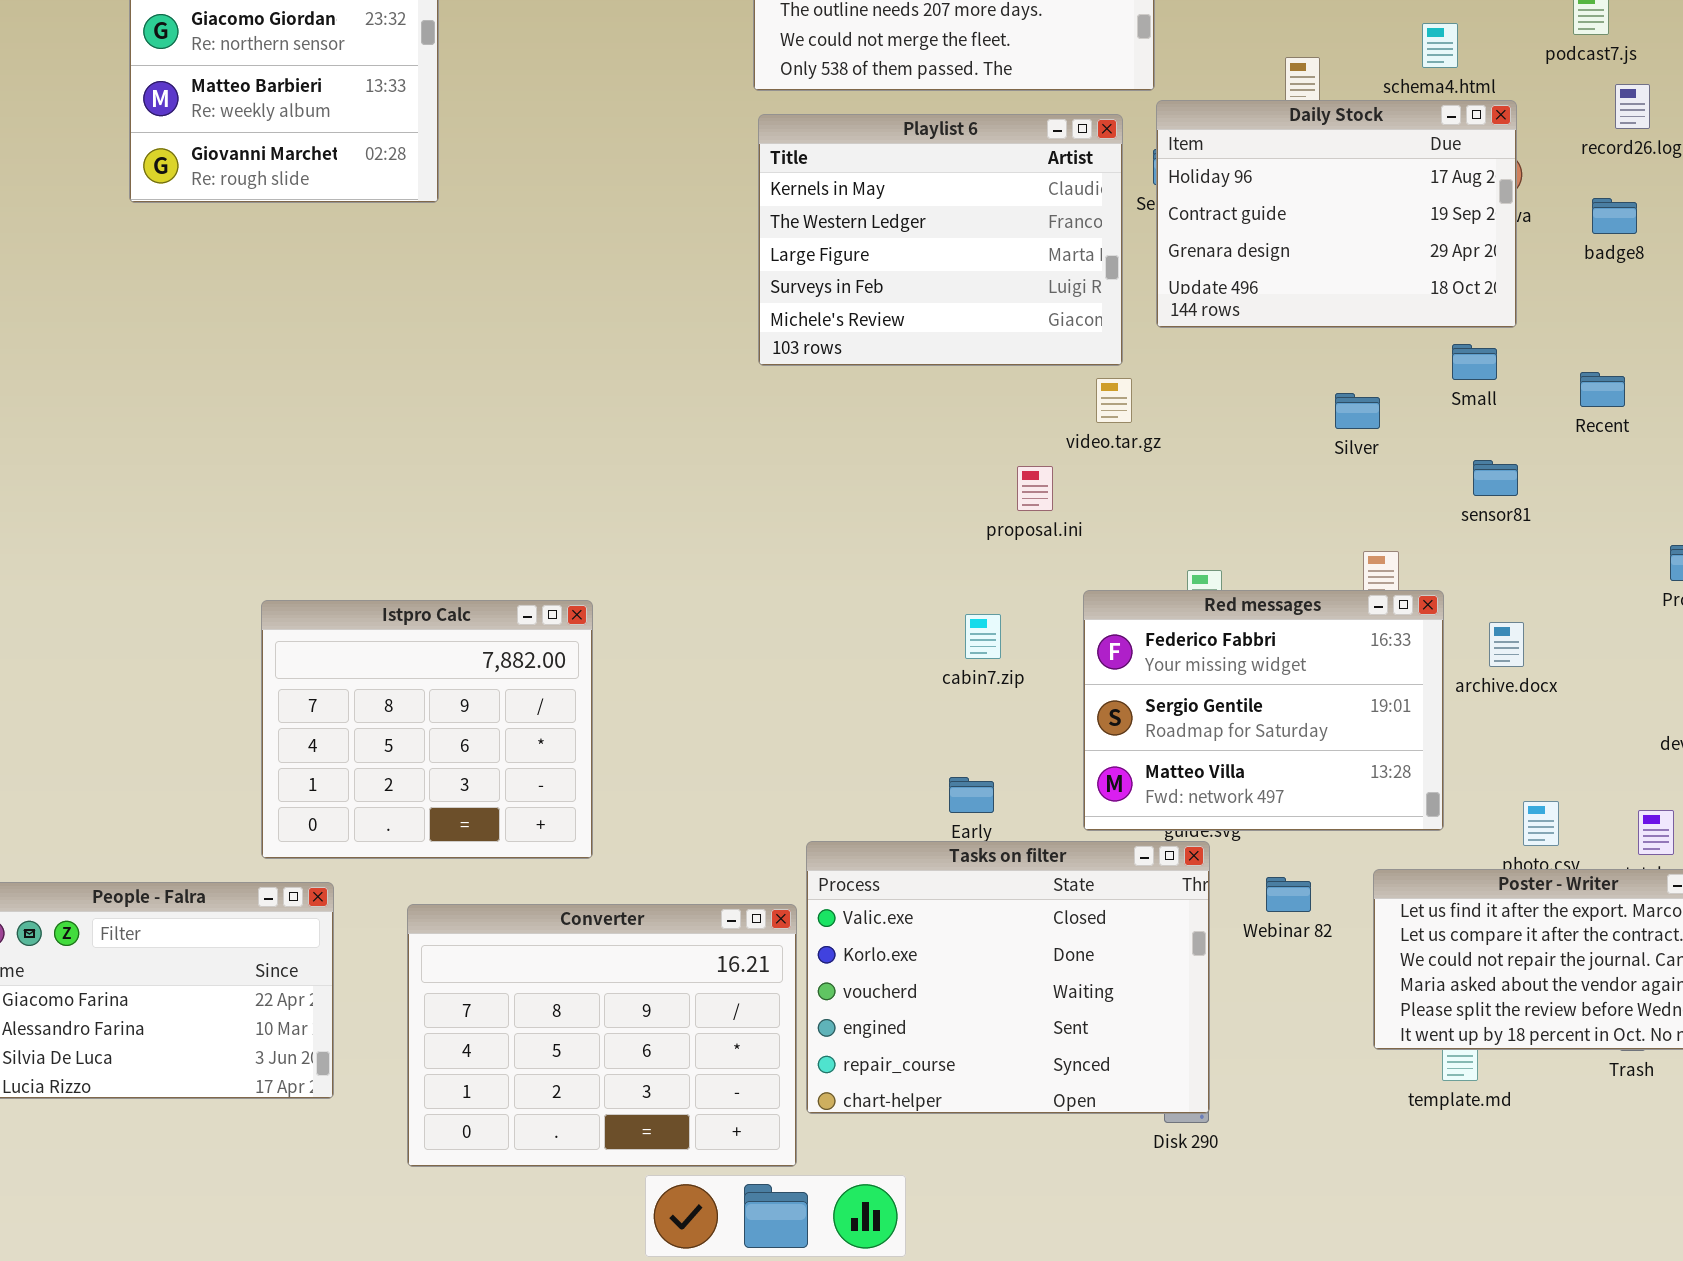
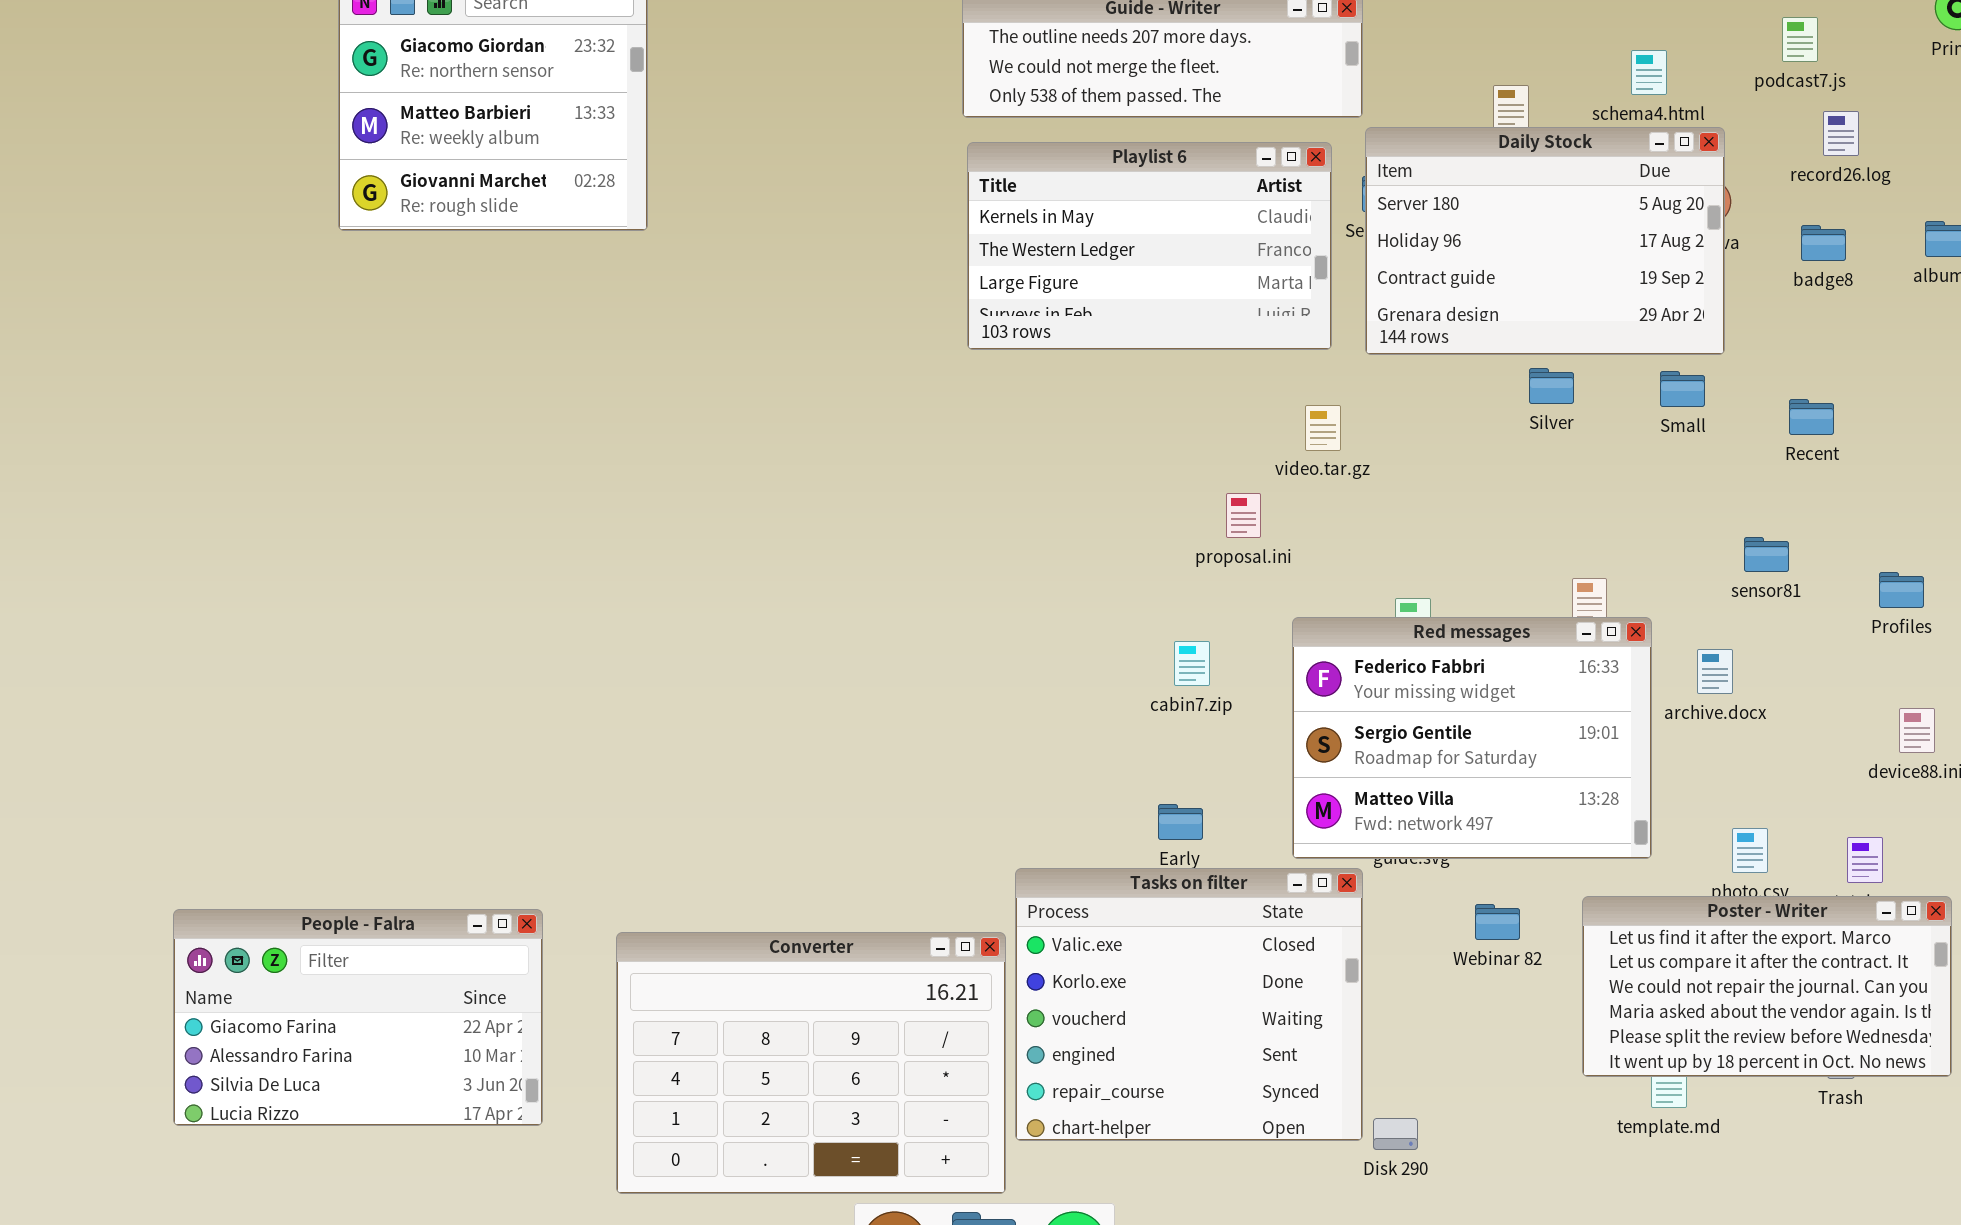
Daily Stock: [1156,100,1517,328] -> [1365,127,1725,355], scrolled up 1 row
Playlist 6: [758,114,1123,366] -> [967,142,1332,350], resized
Silver: [1335,393,1380,429] -> [1529,368,1574,404], moved
sensor81: [1473,460,1518,496] -> [1744,537,1789,572], moved
Istpro Calc: [261,600,593,859] -> none, closed
Tasks on filter: [806,841,1210,1114] -> [1015,868,1363,1141], resized

